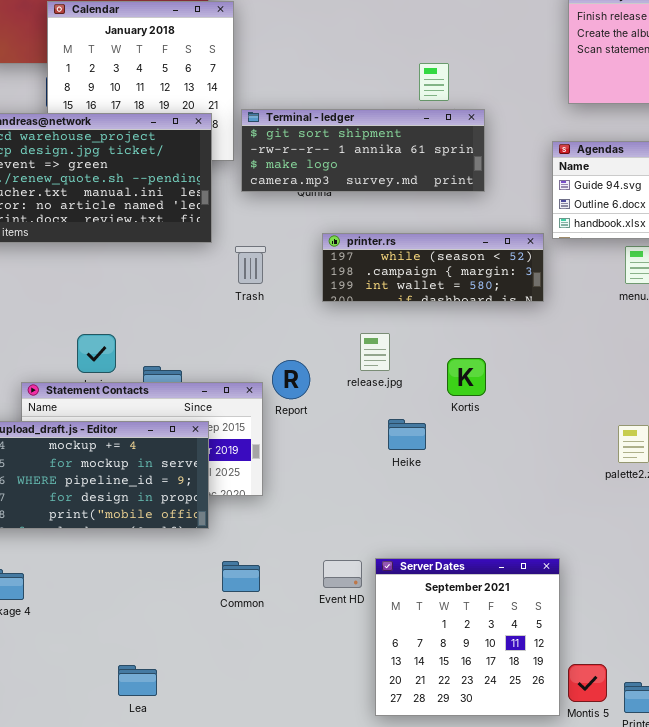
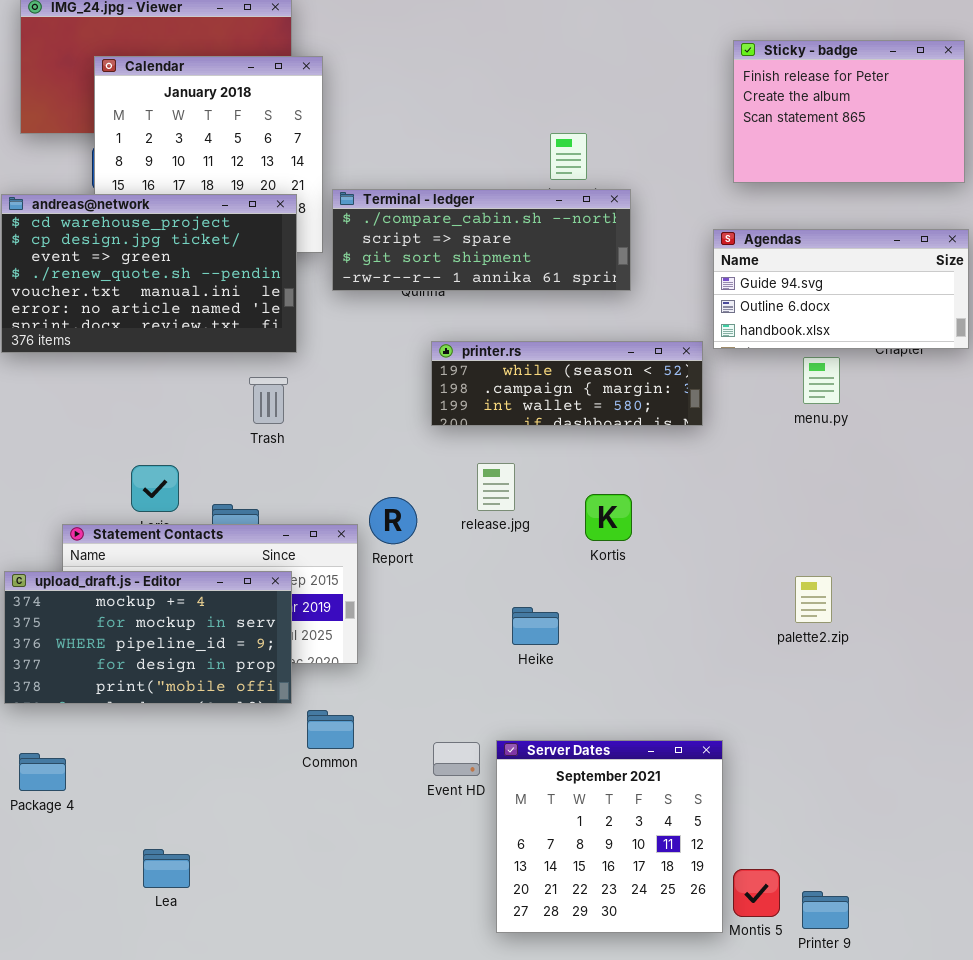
Terminal - ledger: [241,109,485,192] -> [332,189,631,291], scrolled up 2 rows
Trash: [235,246,266,284] -> [249,377,288,424], moved
Heike: [388,419,426,450] -> [512,607,559,645], moved
Common: [222,561,260,592] -> [307,710,354,749], moved
Lea: [118,665,157,696] -> [143,849,190,888], moved

